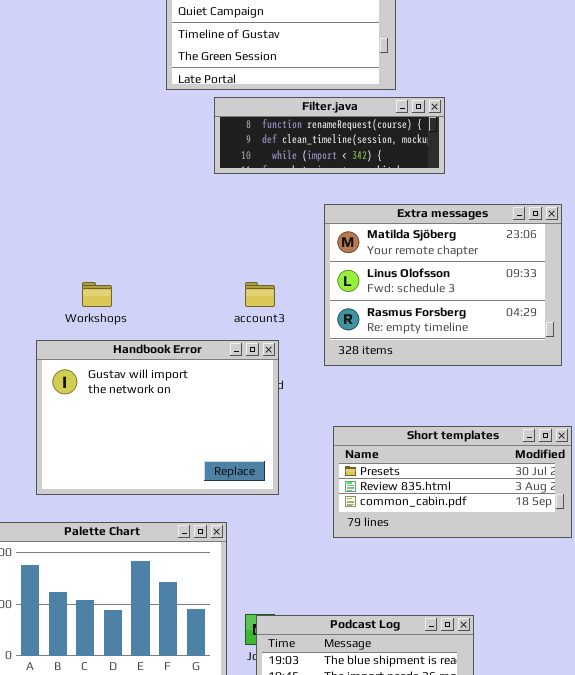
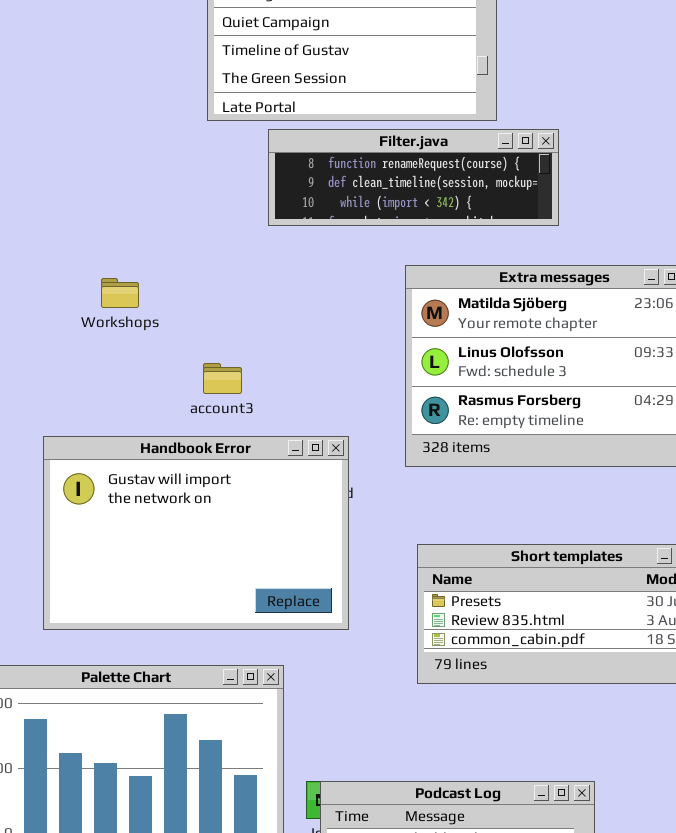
Workshops: [82,282,112,307] -> [101,278,139,308], moved
account3: [245,282,275,307] -> [203,363,242,394], moved

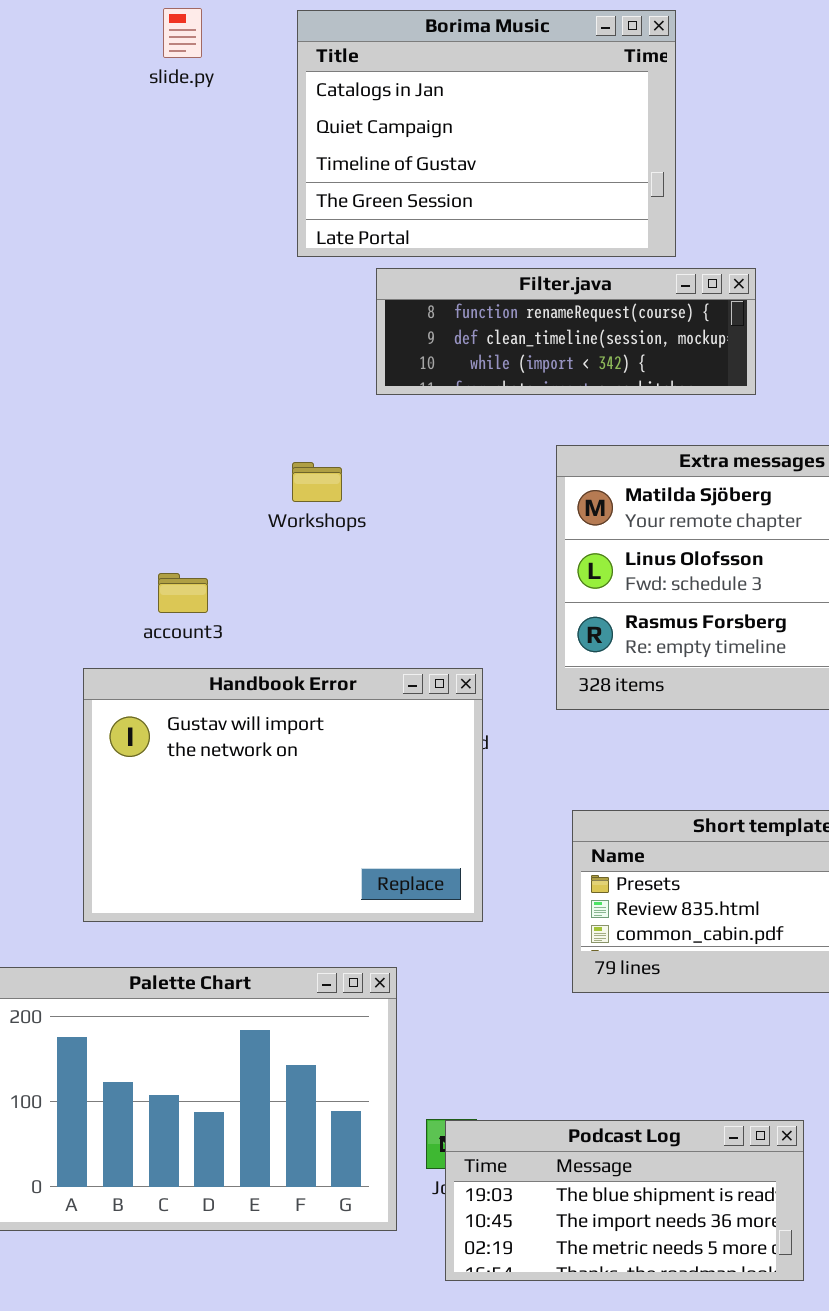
Workshops: [101,278,139,308] -> [292,462,342,502], moved
account3: [203,363,242,394] -> [158,573,208,613], moved

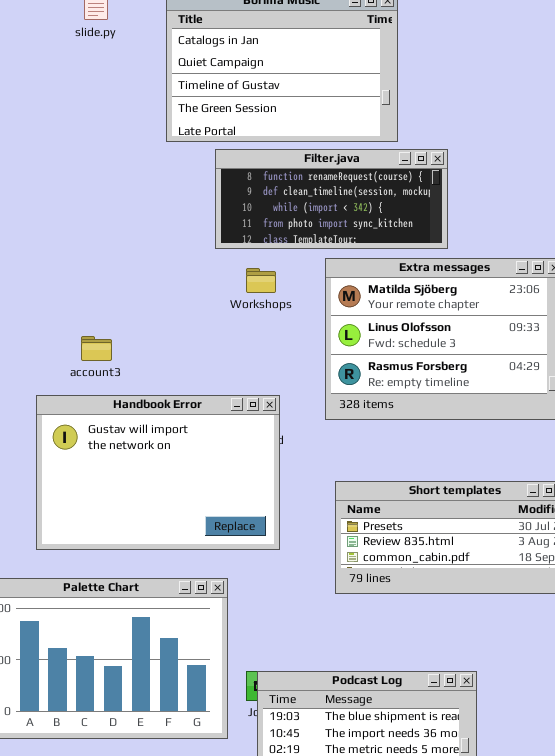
Filter.java: [376,268,756,395] -> [215,149,448,249], resized
Workshops: [292,462,342,502] -> [246,268,276,293], moved

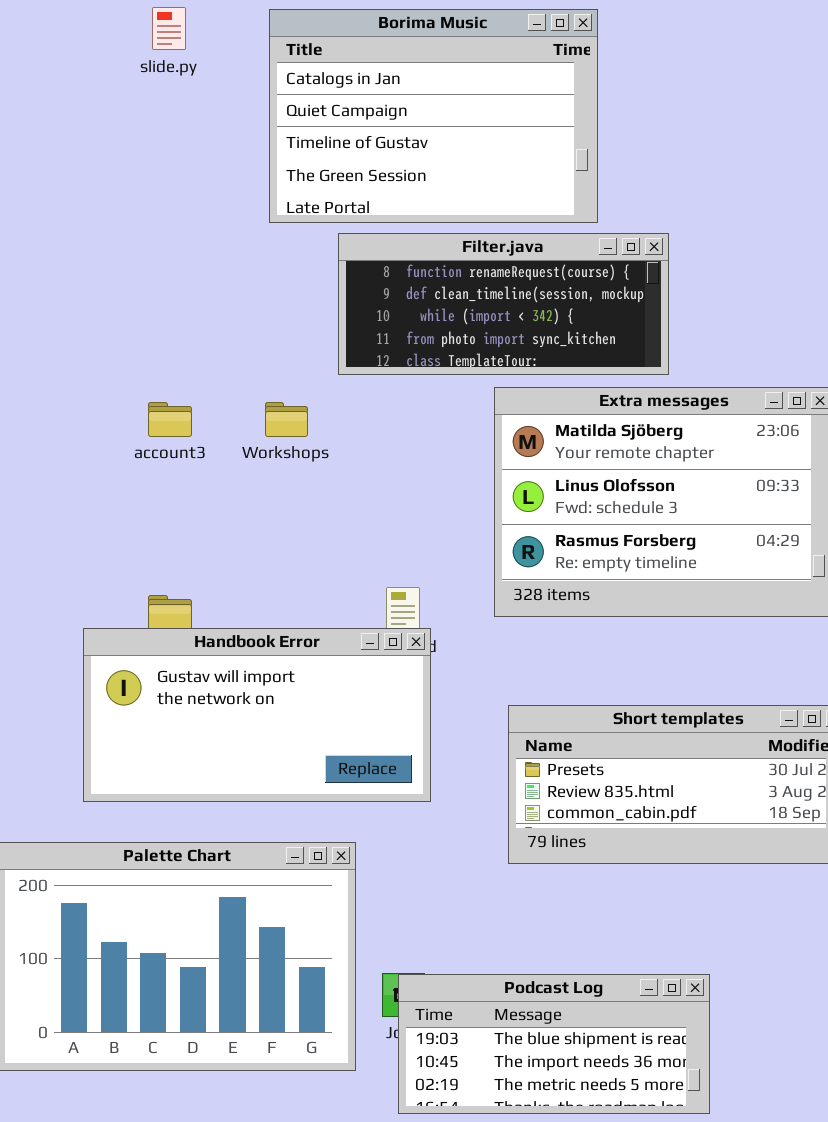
Workshops: [246,268,276,293] -> [265,402,308,437], moved
account3: [81,336,112,361] -> [148,402,192,437], moved
Handbook Error: [36,395,280,550] -> [83,628,431,802], resized

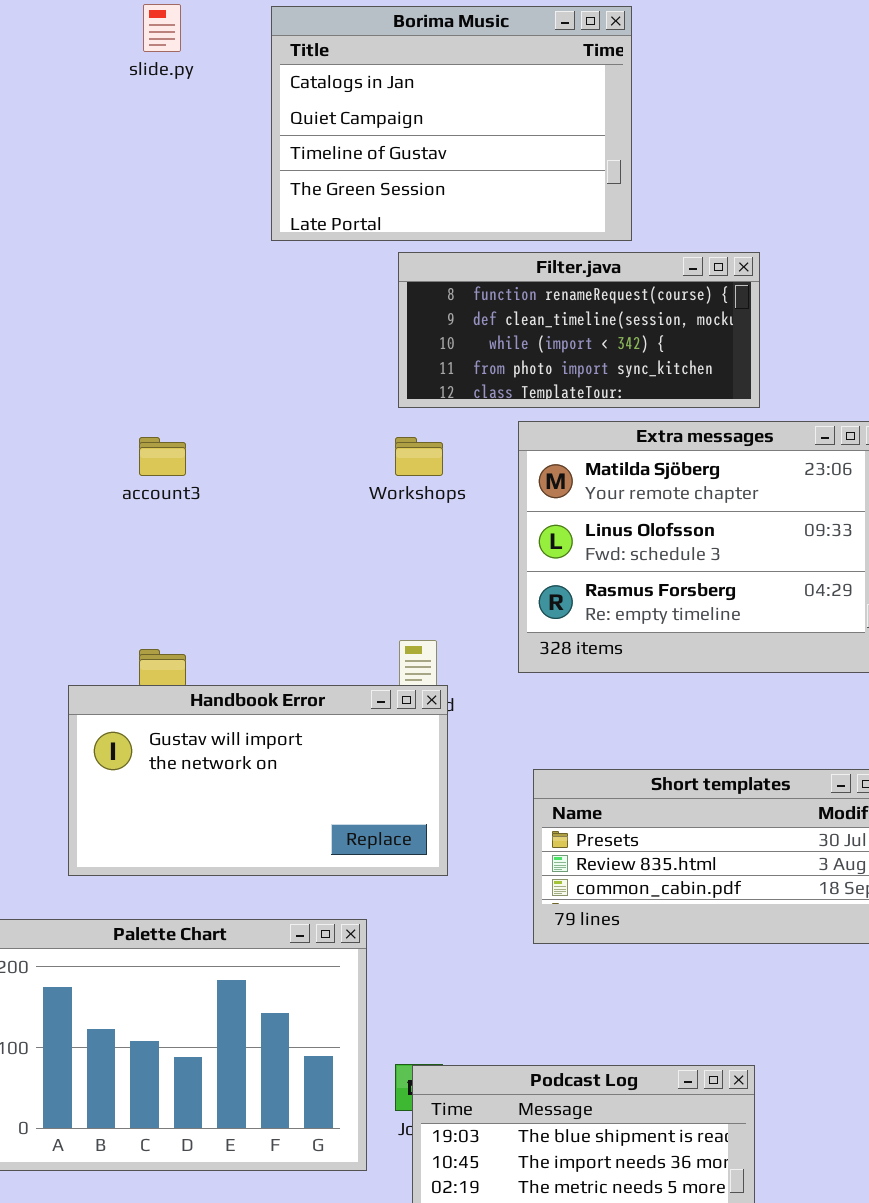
Filter.java: [338,233,669,375] -> [398,252,760,408], moved
Workshops: [265,402,308,437] -> [395,437,443,476], moved

